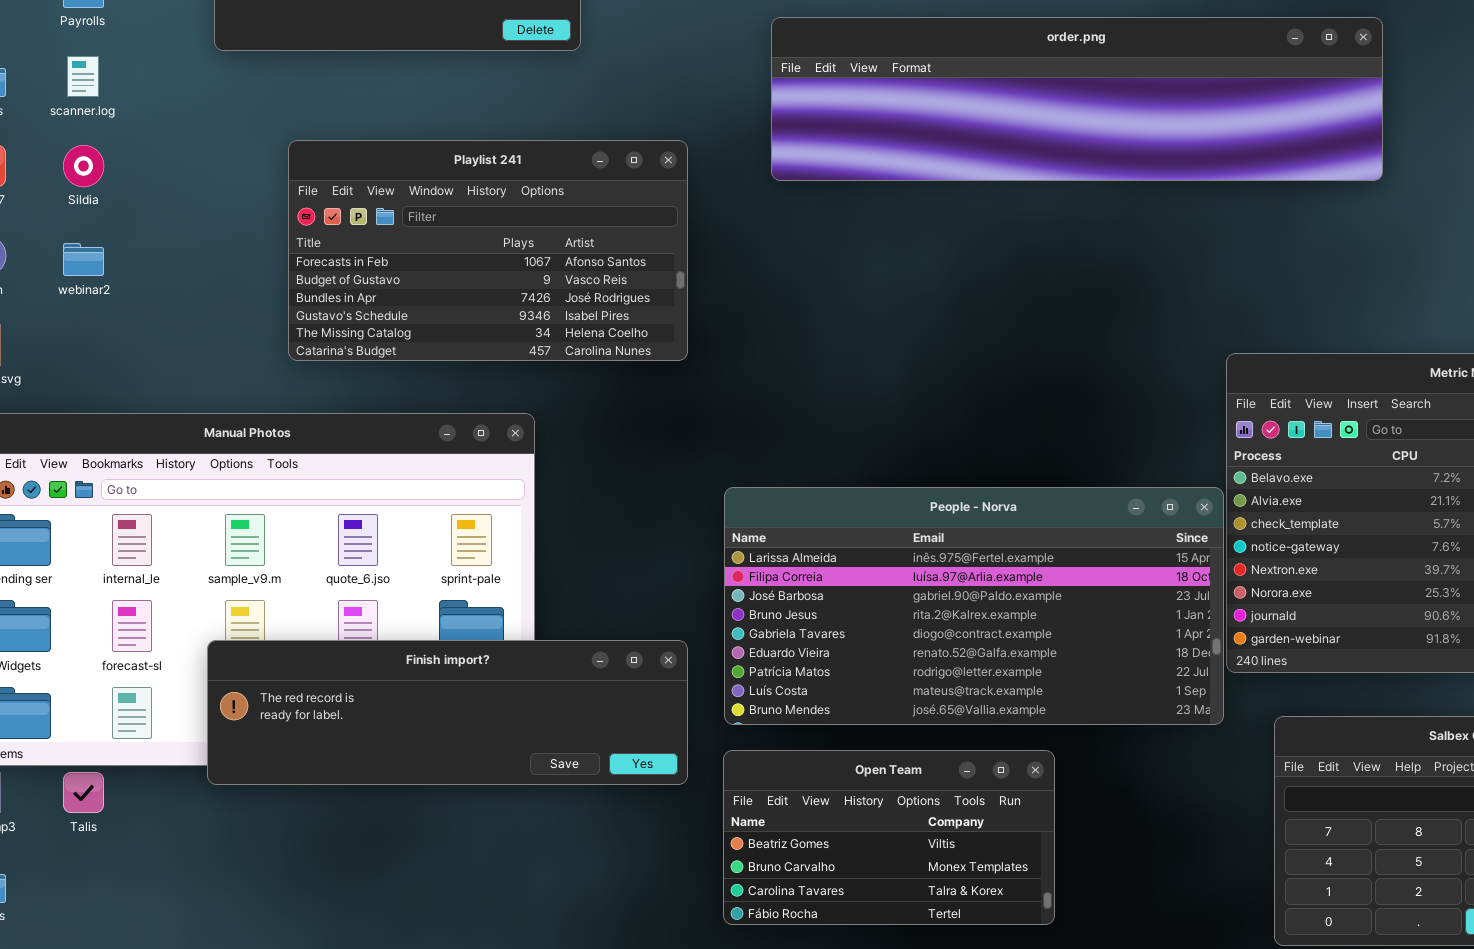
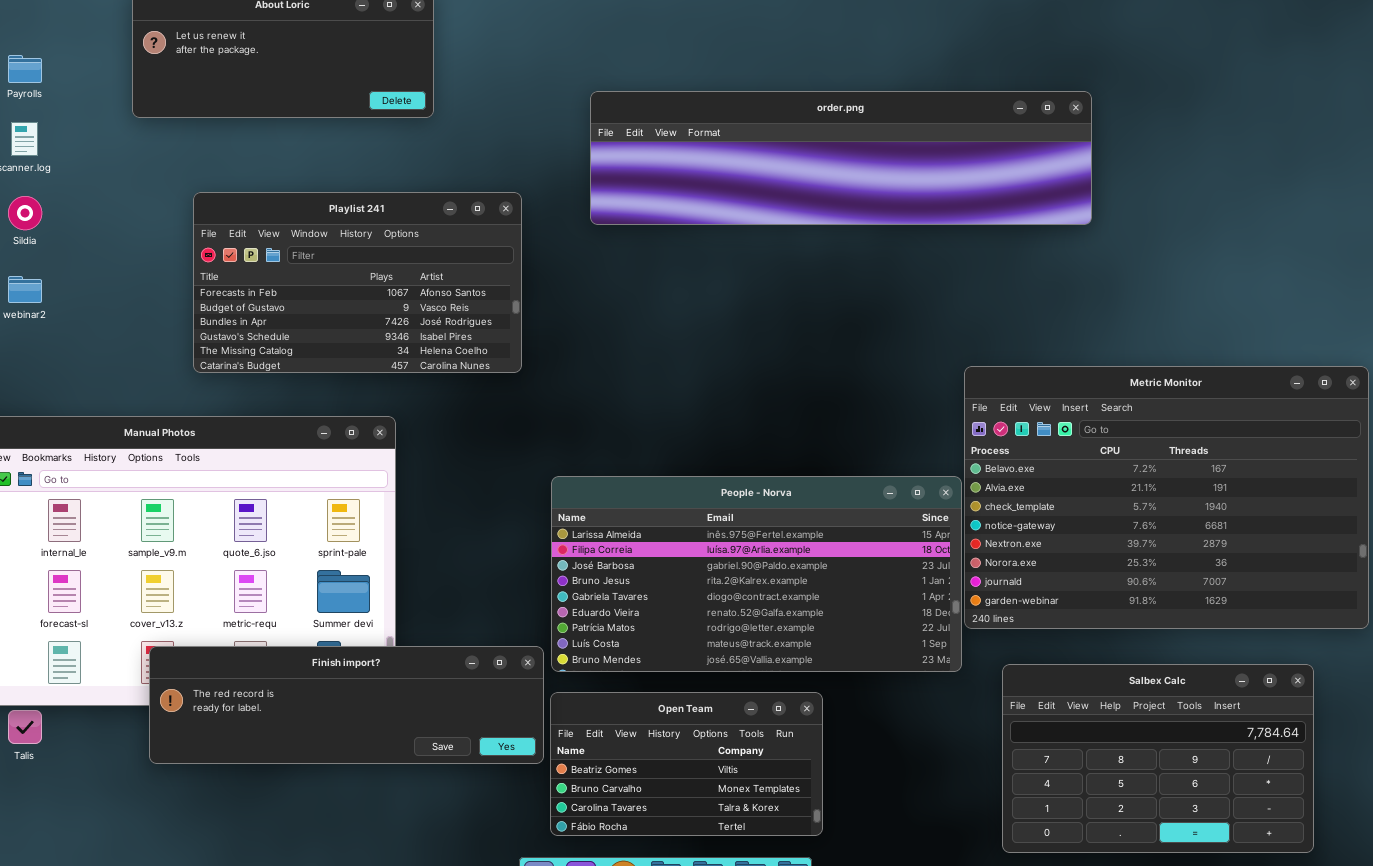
Finish import?: [207,640,688,785] -> [149,646,544,764], moved

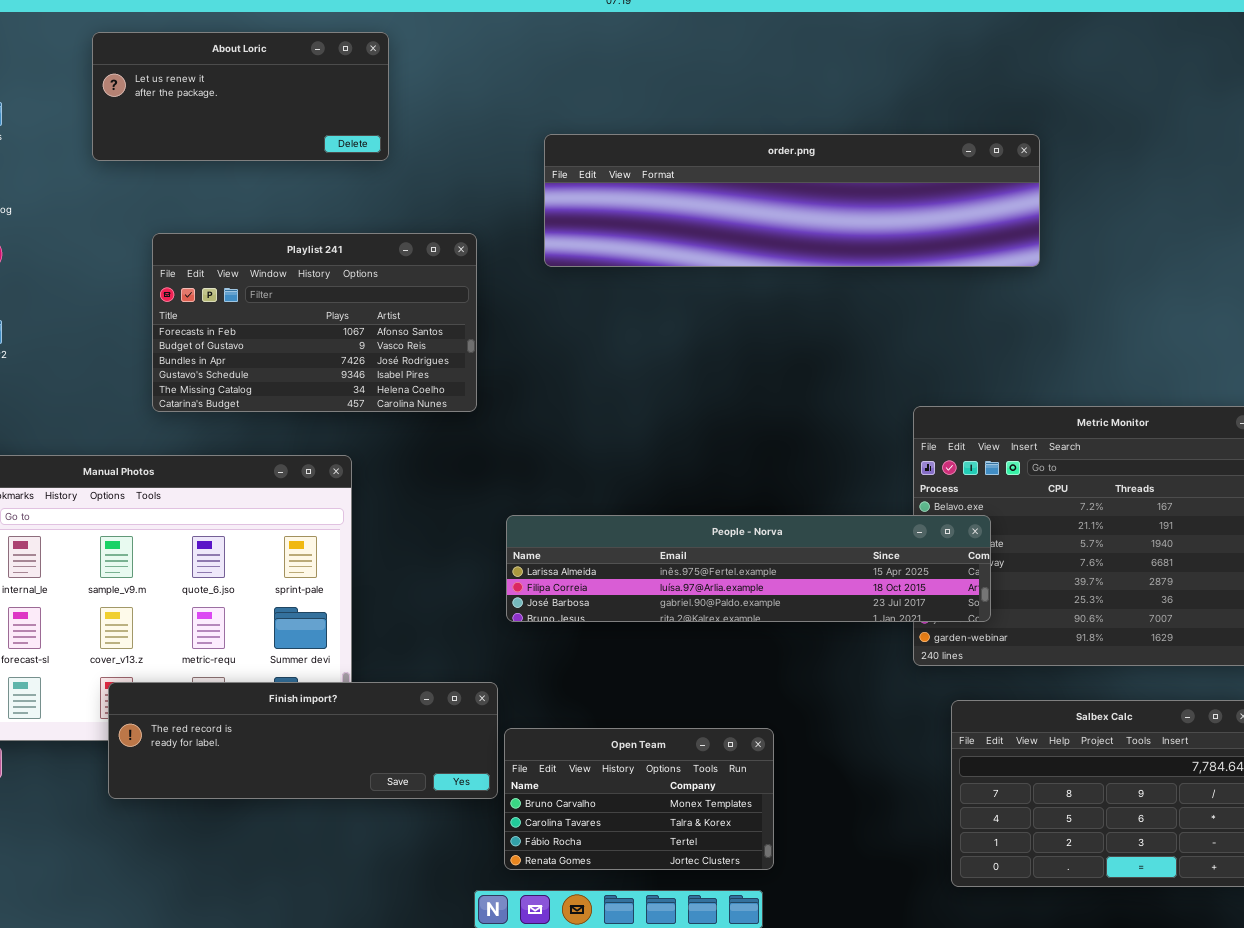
People - Norva: [551,476,962,672] -> [506,515,991,622], resized
Open Team: [550,692,823,836] -> [504,728,774,870], scrolled down 1 row

